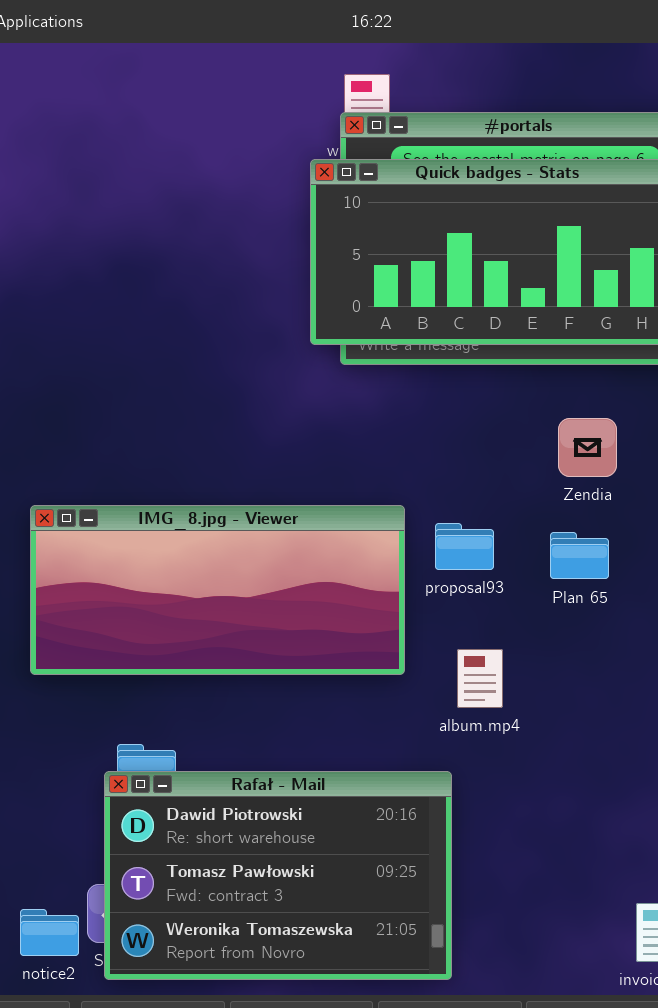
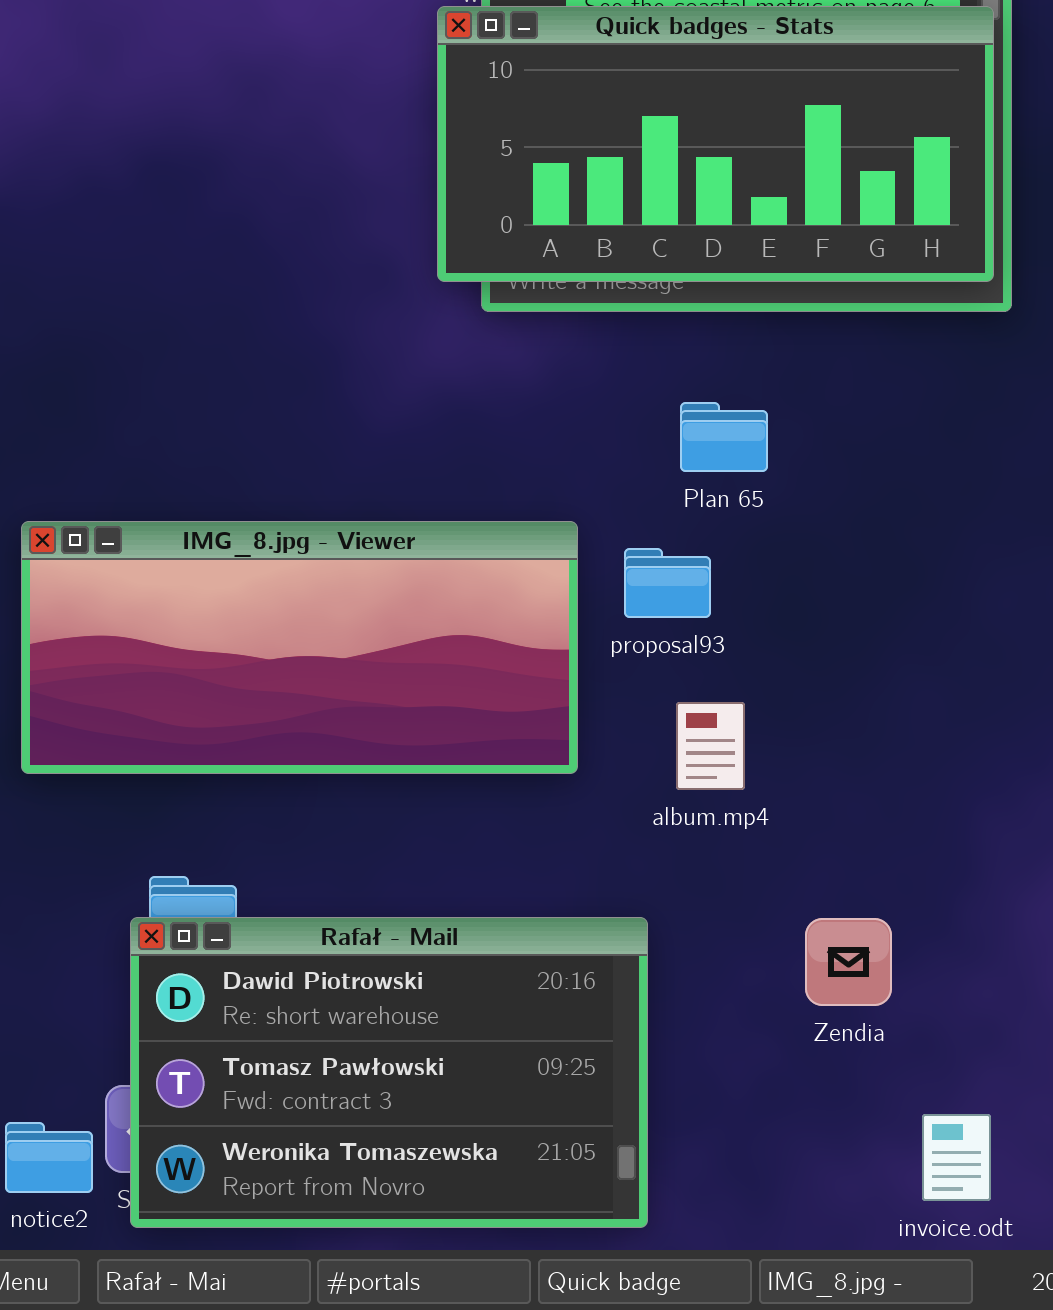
Zendia: [558,418,617,477] -> [805,918,892,1006], moved
Plan 65: [550,532,609,579] -> [680,402,768,472], moved
album.mp4: [457,649,503,708] -> [676,702,745,790], moved

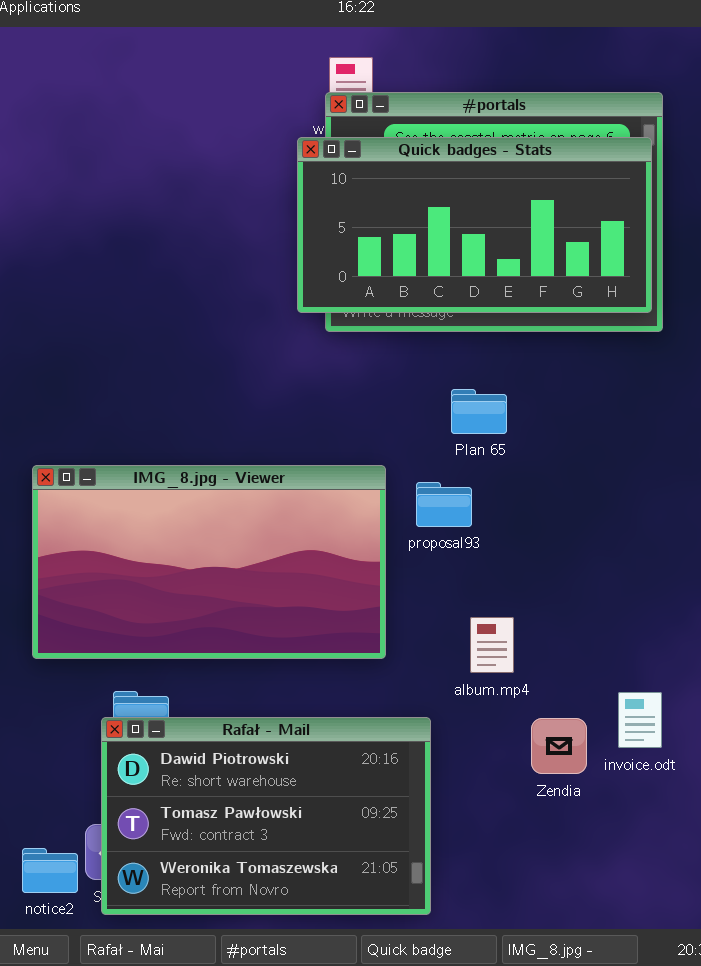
IMG_8.jpg - Viewer: [21,521,578,774] -> [32,465,386,659], resized
album.mp4: [676,702,745,790] -> [470,617,514,673], moved
invoice.odt: [922,1114,991,1201] -> [618,692,662,748], moved

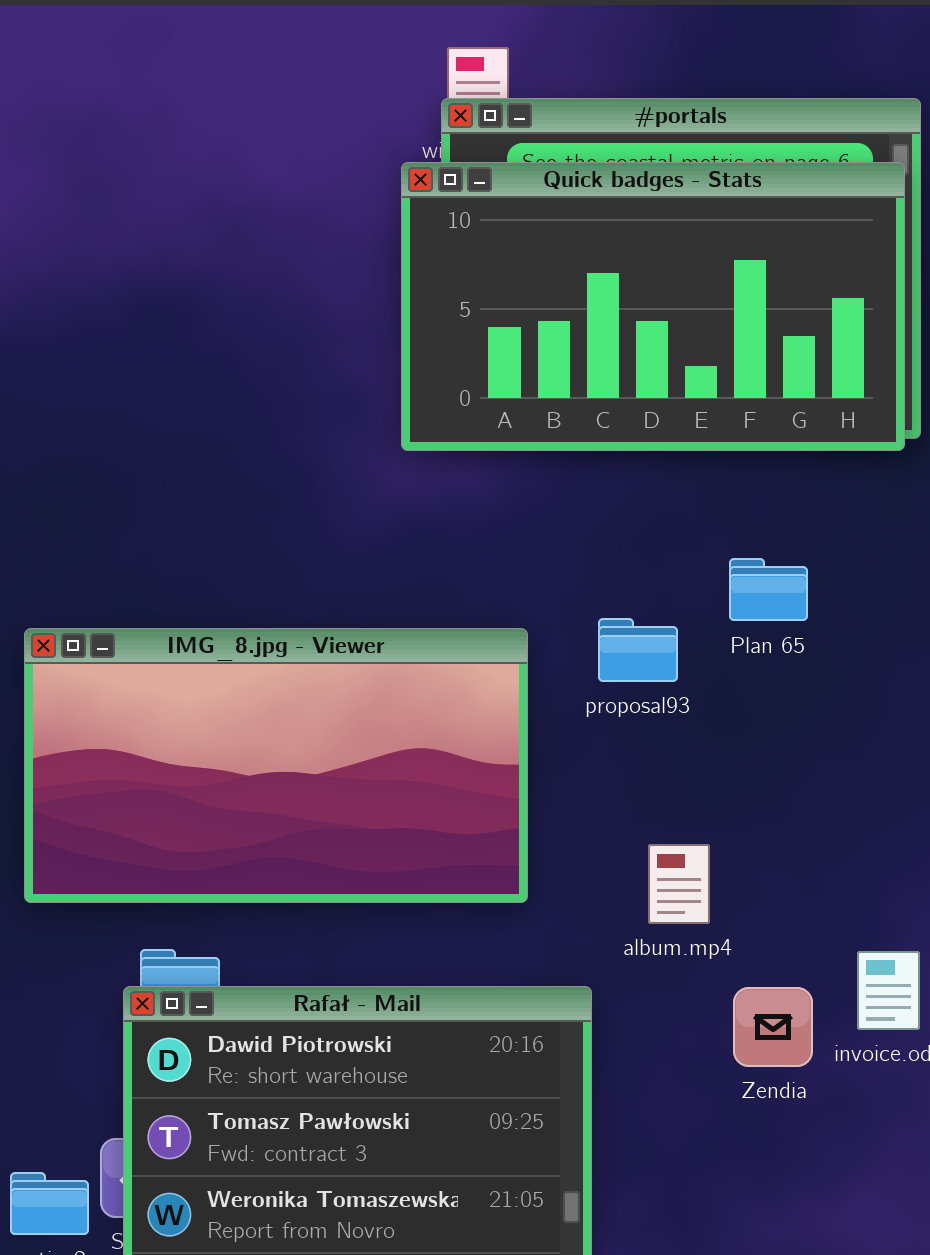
Quick badges - Stats: [297,137,652,313] -> [401,162,905,451], resized
Plan 65: [451,389,507,434] -> [729,558,808,621], moved
proposal93: [416,482,472,527] -> [598,618,678,682], moved

